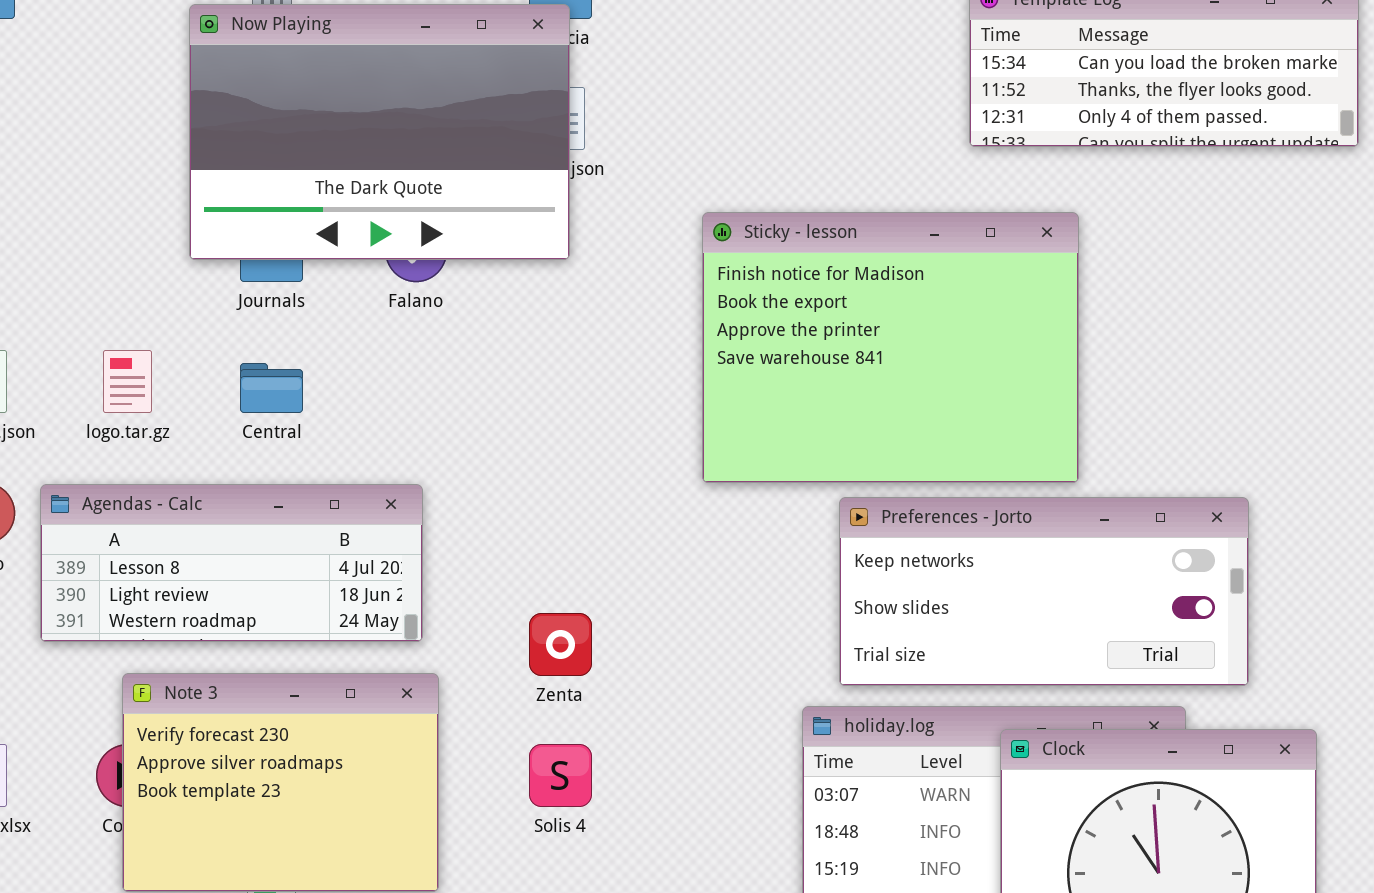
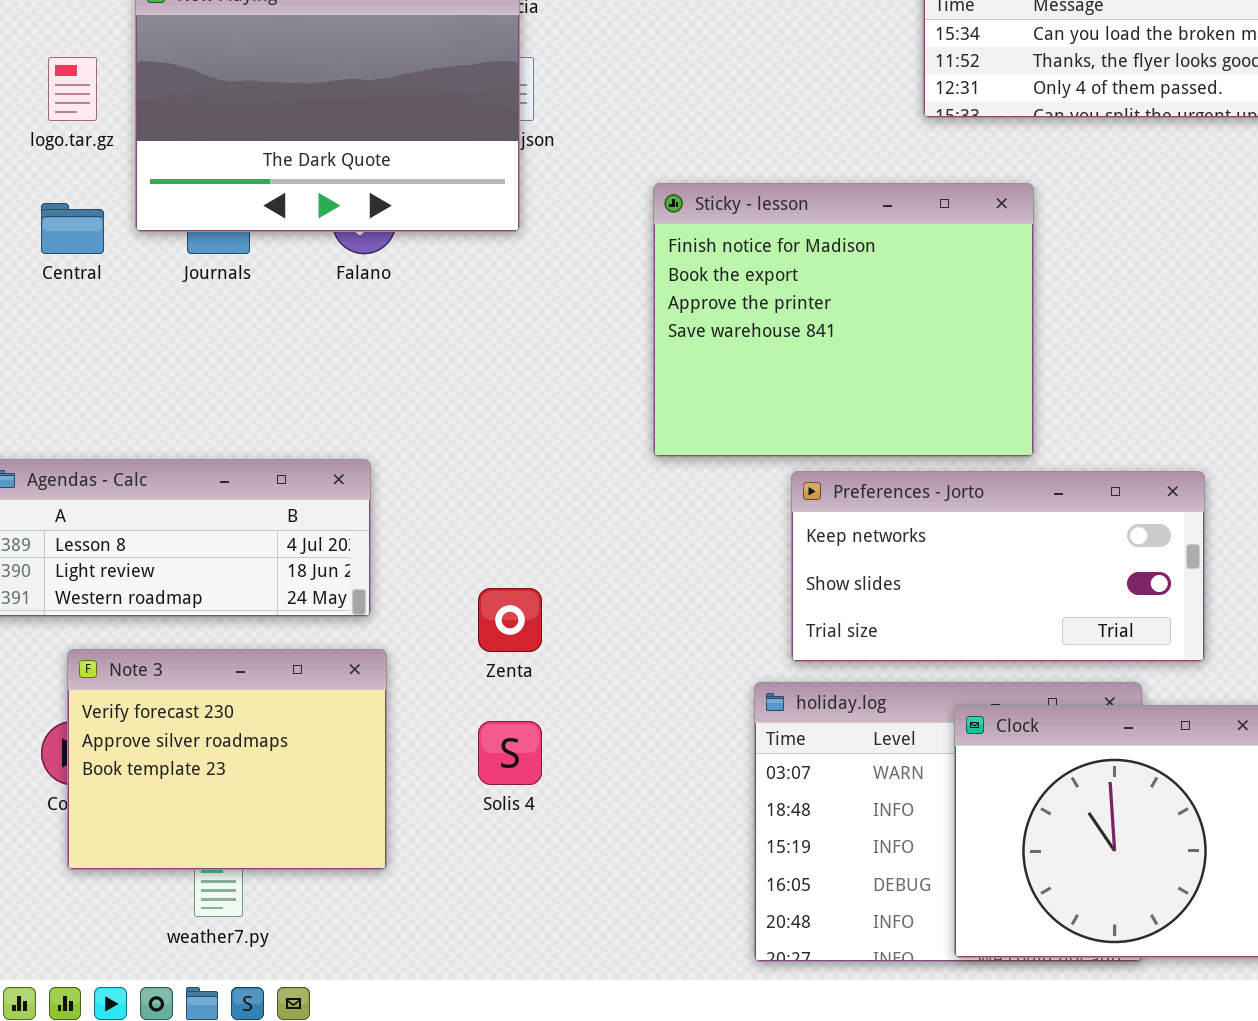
logo.tar.gz: [103,350,152,413] -> [48,57,97,121], moved
Central: [240,363,303,413] -> [41,203,104,254], moved

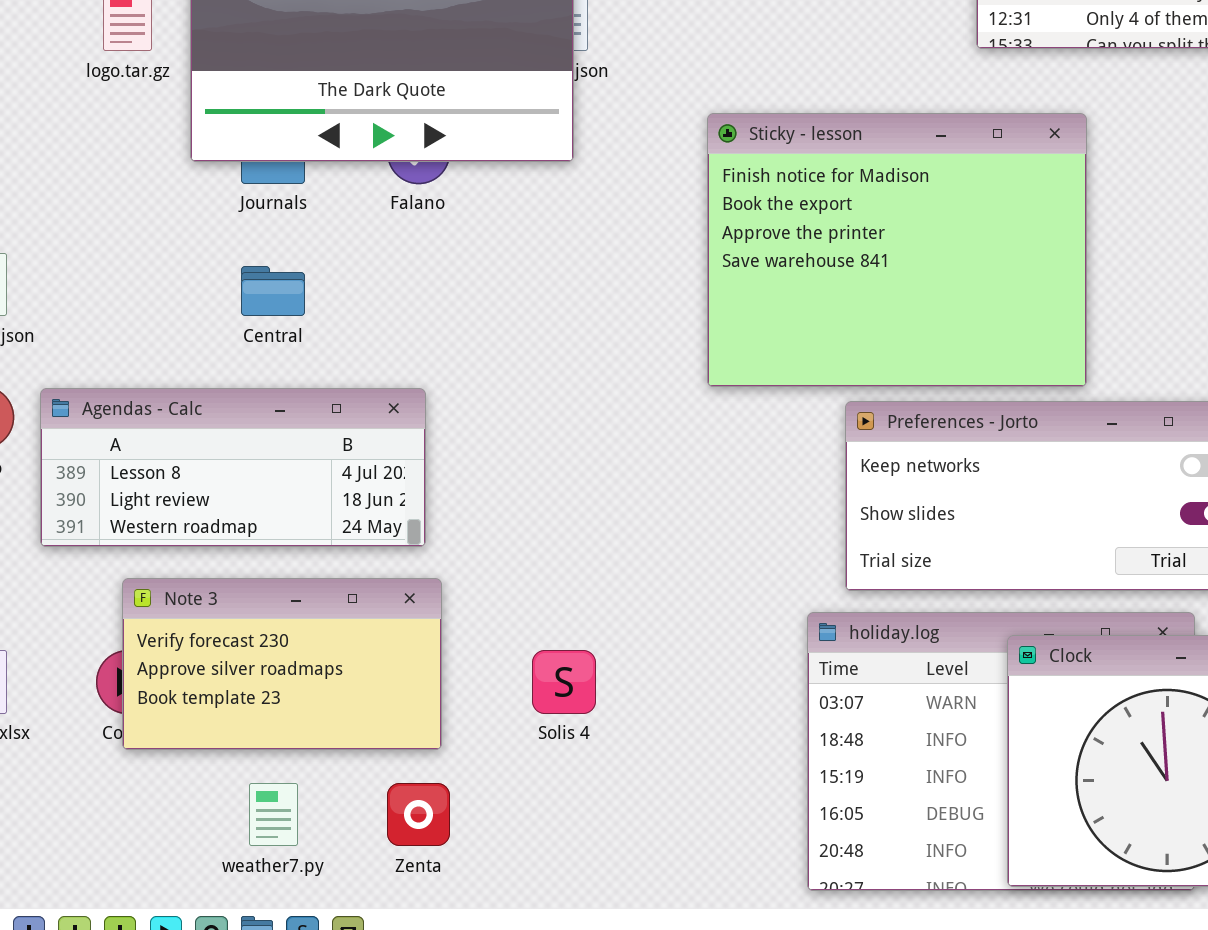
Central: [41,203,104,254] -> [241,266,305,316], moved
Zenta: [478,588,542,652] -> [387,783,450,846], moved
Note 3: [67,649,387,870] -> [122,578,442,750], resized

